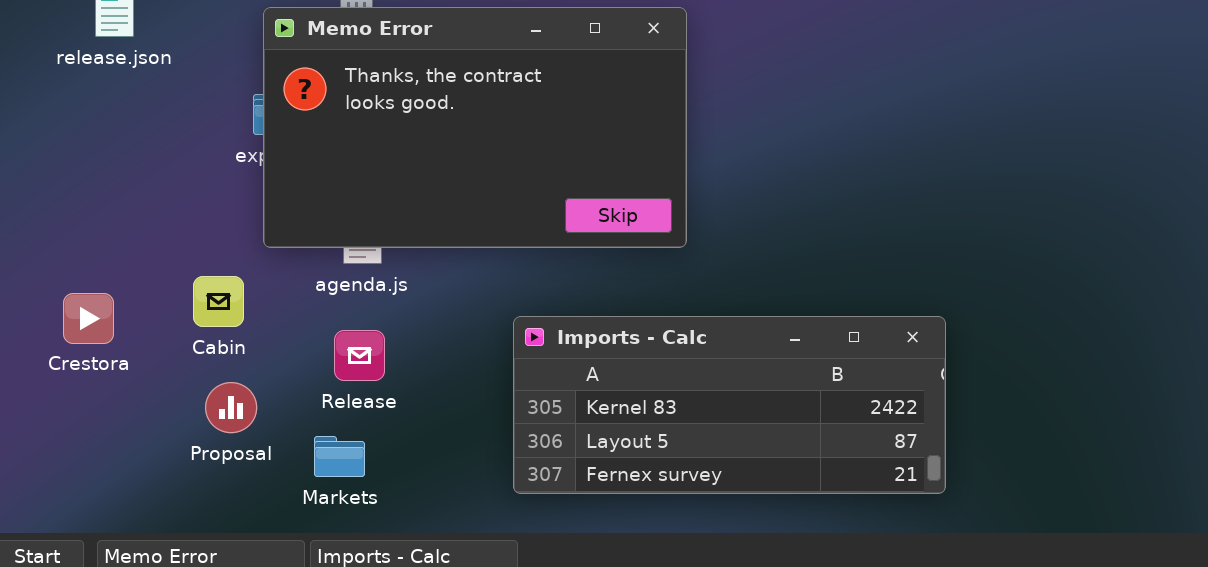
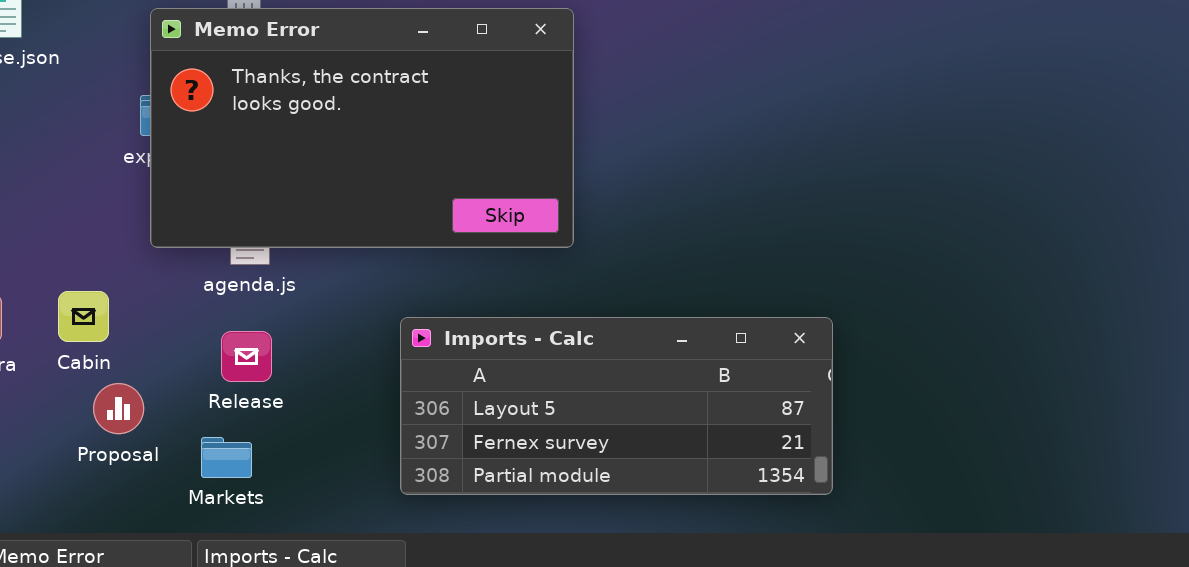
Cabin: [193,276,244,327] -> [58,291,109,342], moved
Imports - Calc: [513,316,946,494] -> [400,317,833,495], scrolled down 1 row

